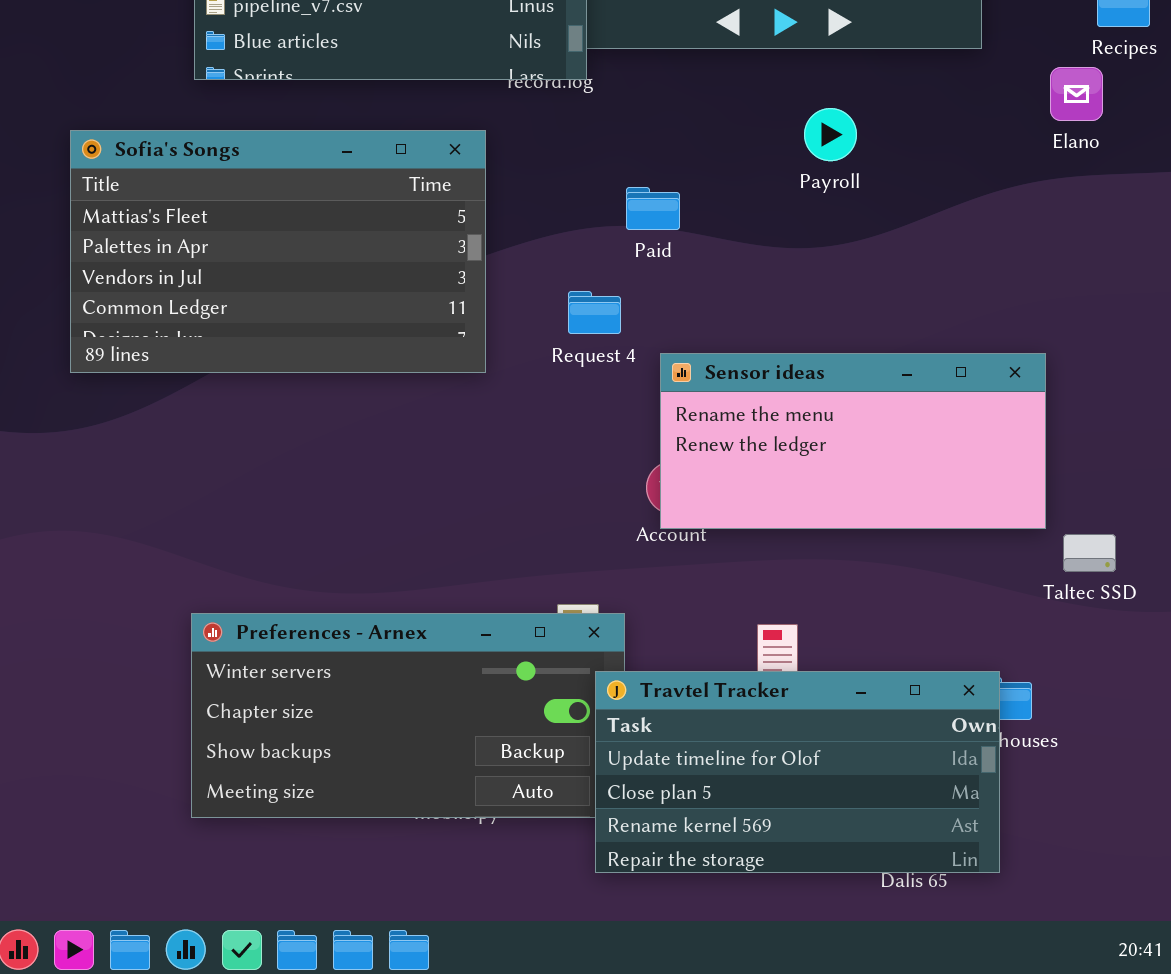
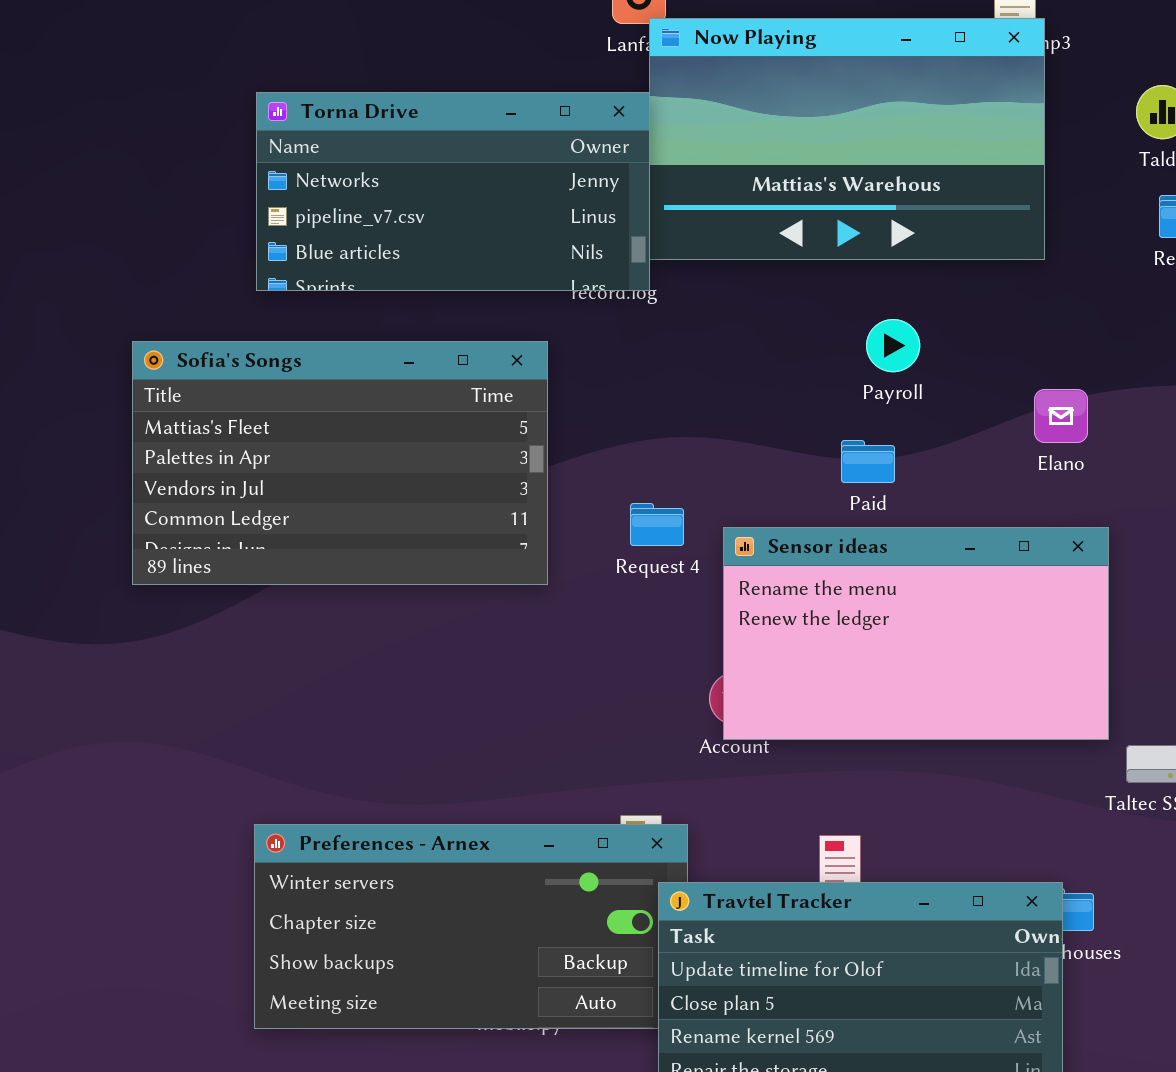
Elano: [1050,67,1103,121] -> [1034,389,1088,443], moved
Paid: [626,187,680,230] -> [841,440,895,483], moved
Sensor ideas: [660,353,1046,529] -> [723,527,1109,740], resized

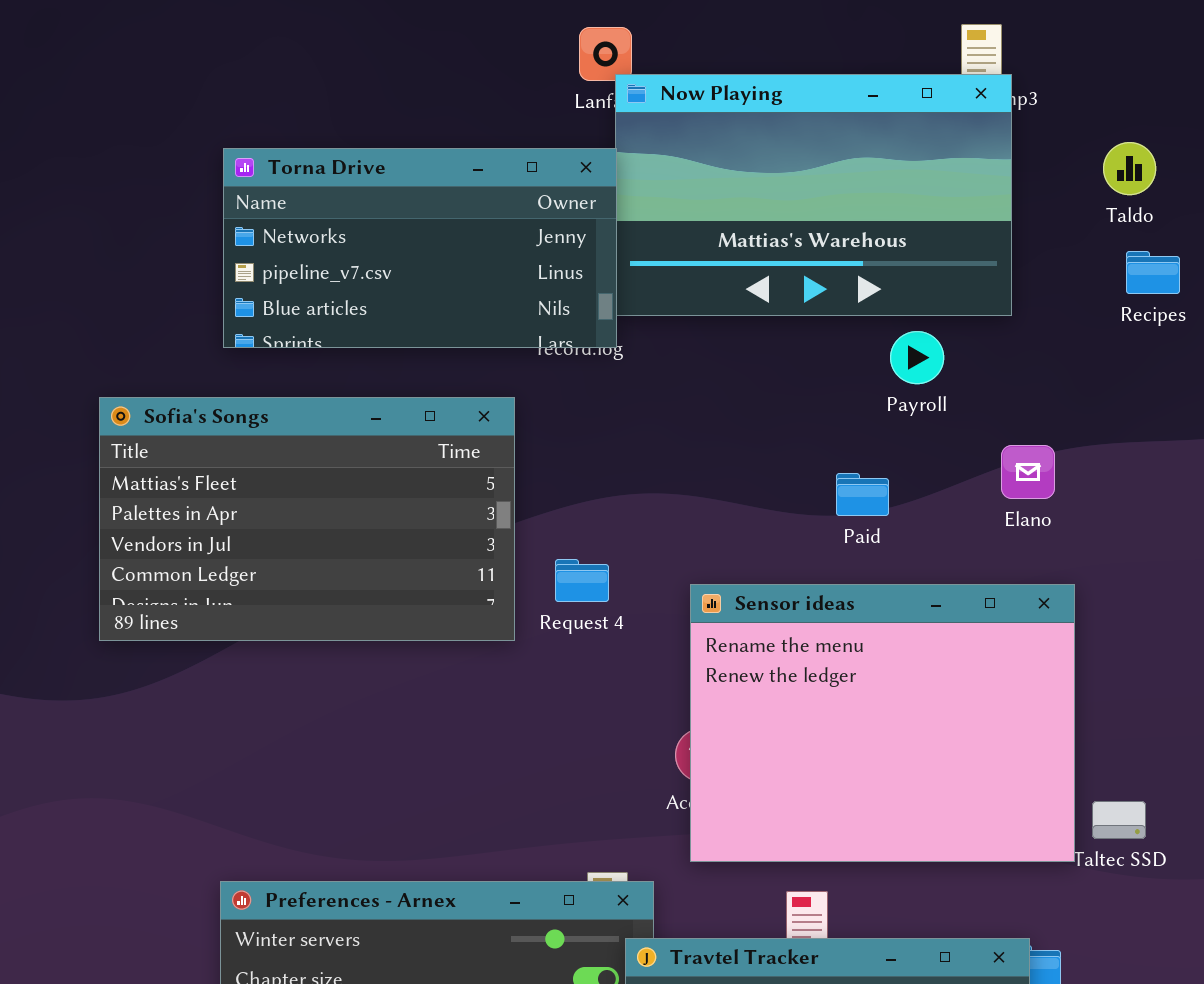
Payroll: [866,319,920,372] -> [890,331,944,384], moved
Paid: [841,440,895,483] -> [836,473,889,516], moved
Request 4: [630,503,684,546] -> [555,559,609,602], moved
Sensor ideas: [723,527,1109,740] -> [690,584,1075,862], resized

